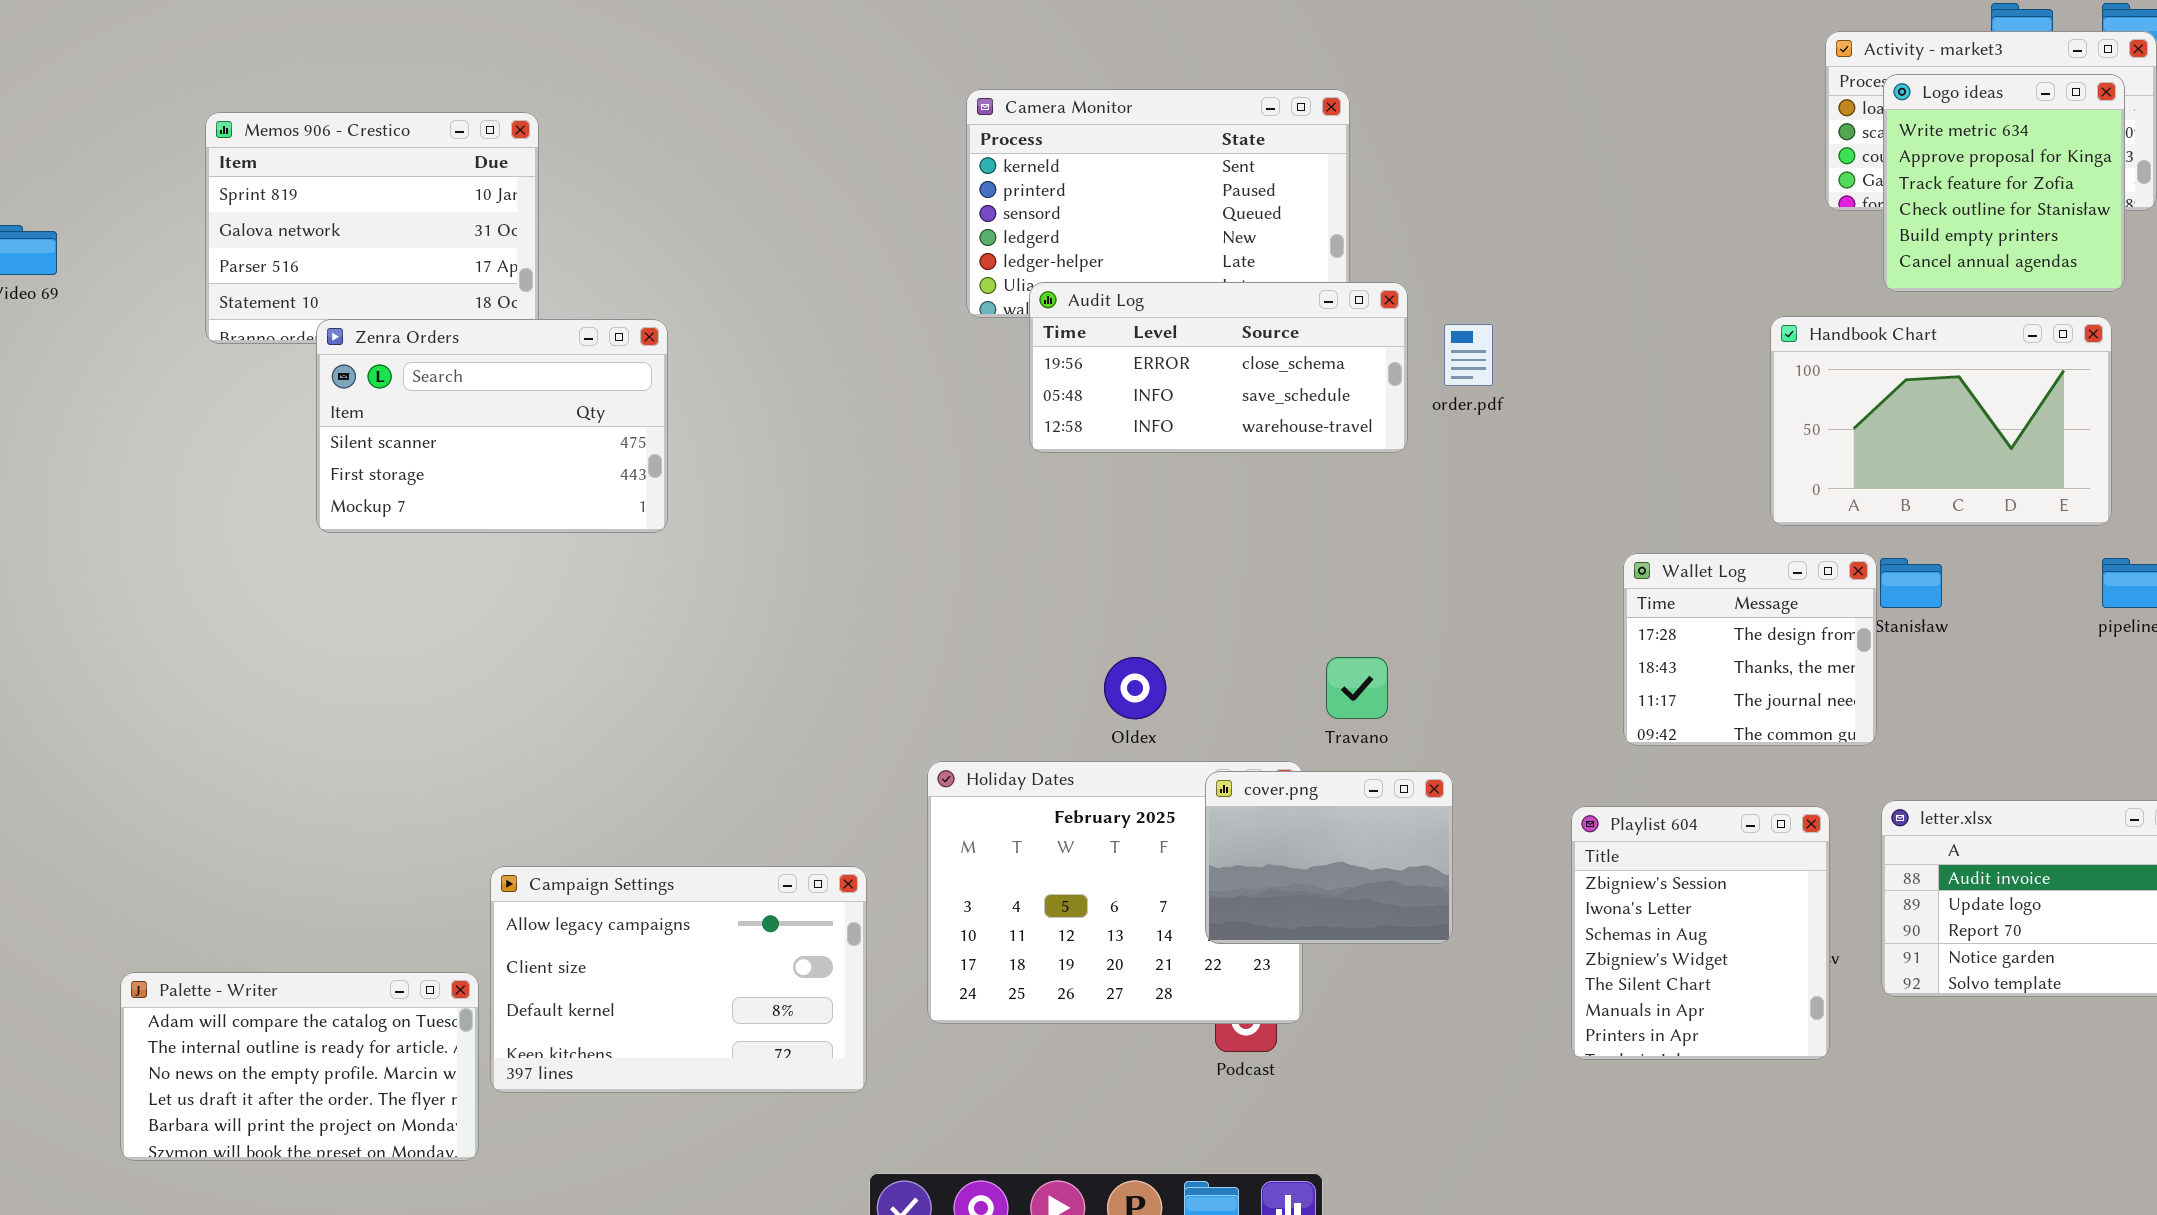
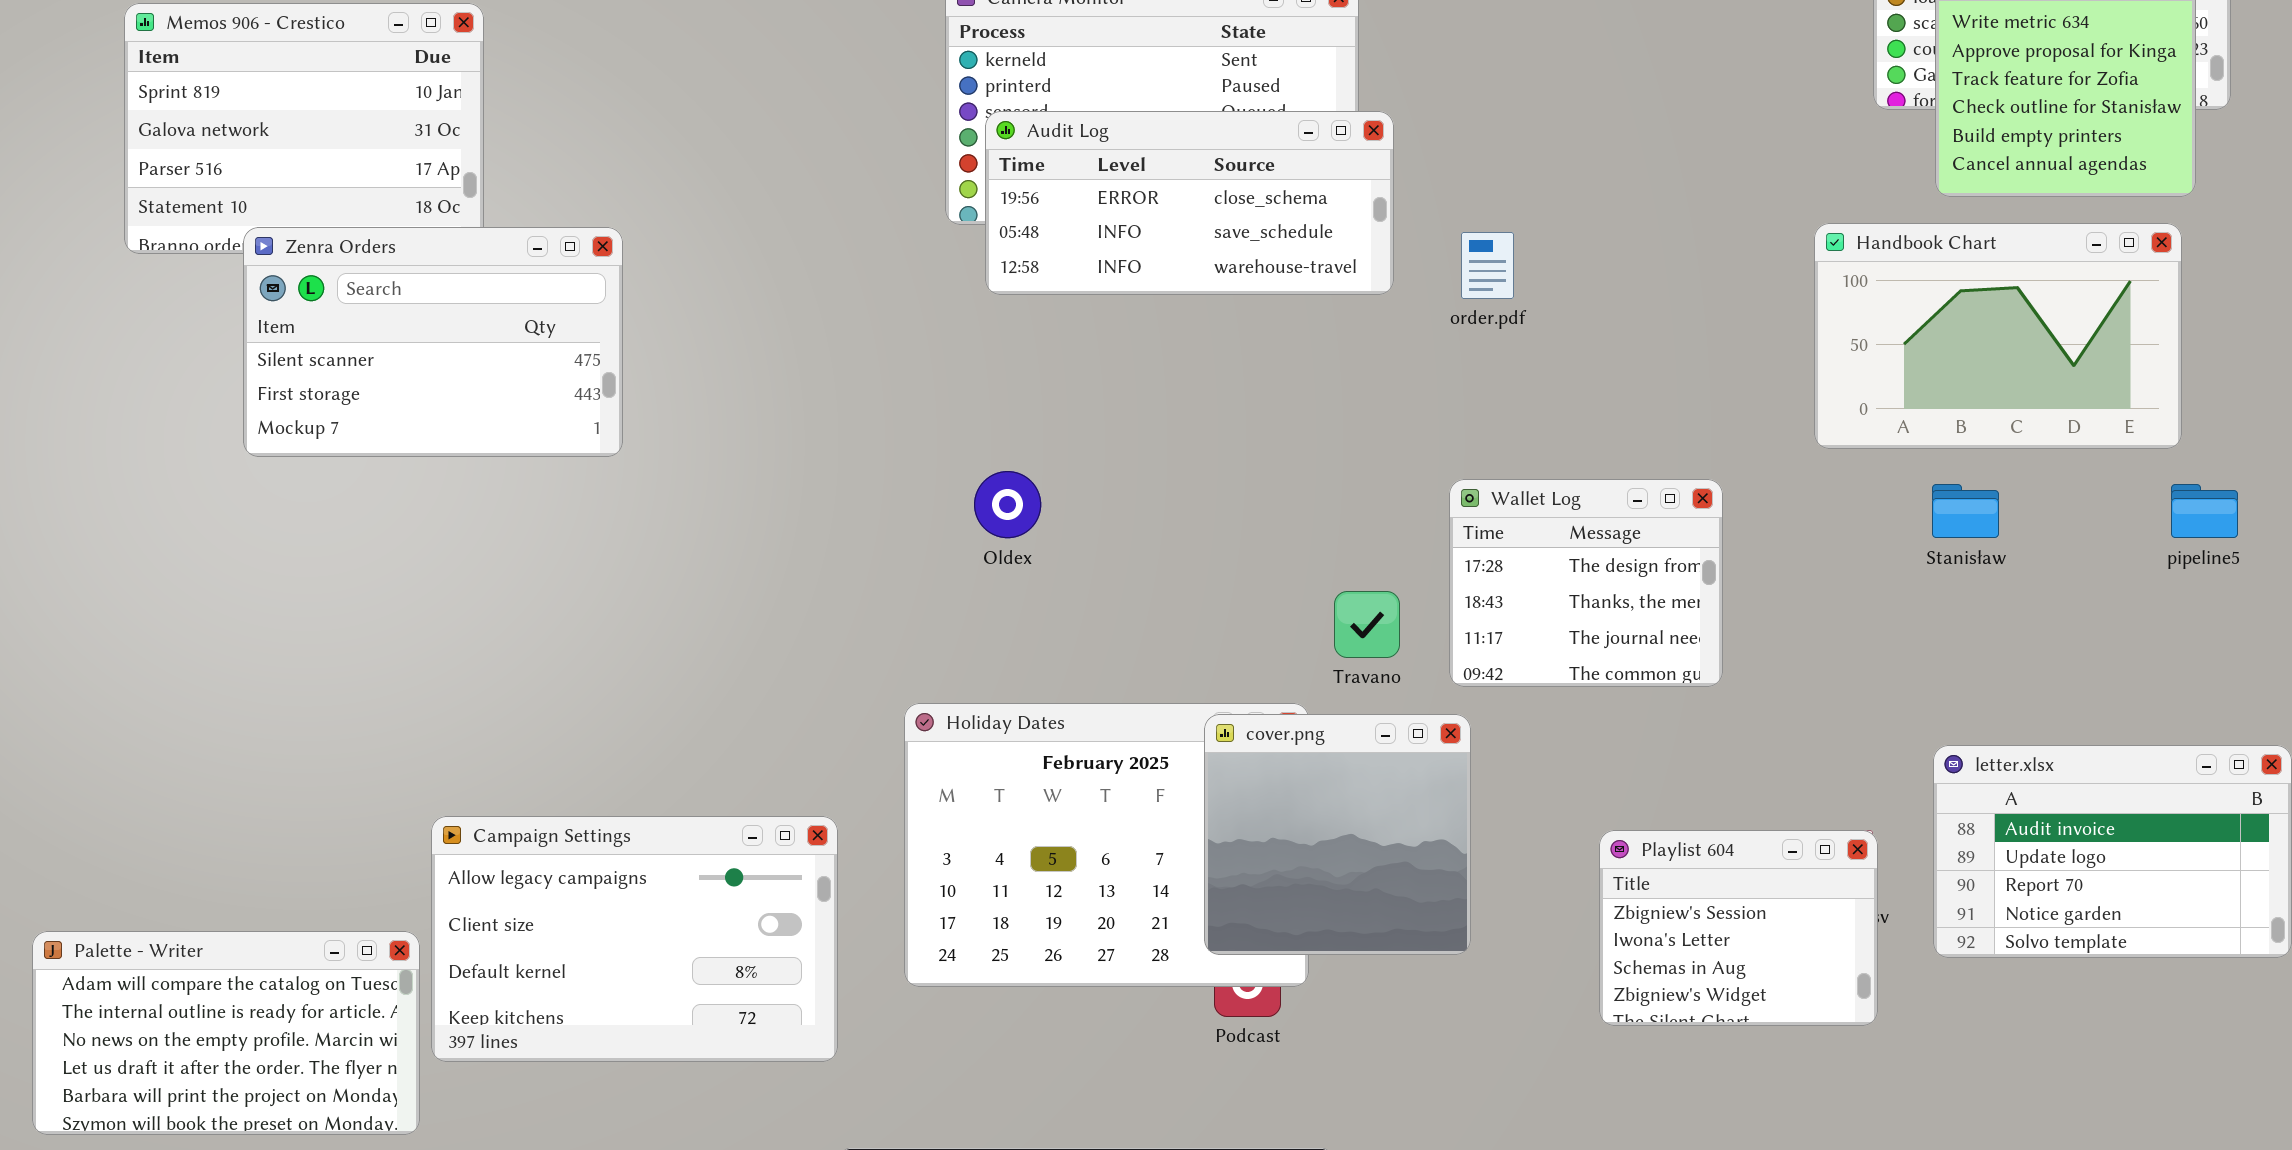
Audit Log: [1029,282,1408,453] -> [985,111,1394,295], moved
Wallet Log: [1623,553,1877,746] -> [1449,479,1723,687], moved
Oldex: [1104,657,1166,719] -> [974,471,1041,538], moved
cover.png: [1205,771,1453,944] -> [1204,714,1471,955], resized
Playlist 604: [1571,806,1830,1060] -> [1599,830,1878,1026], resized

